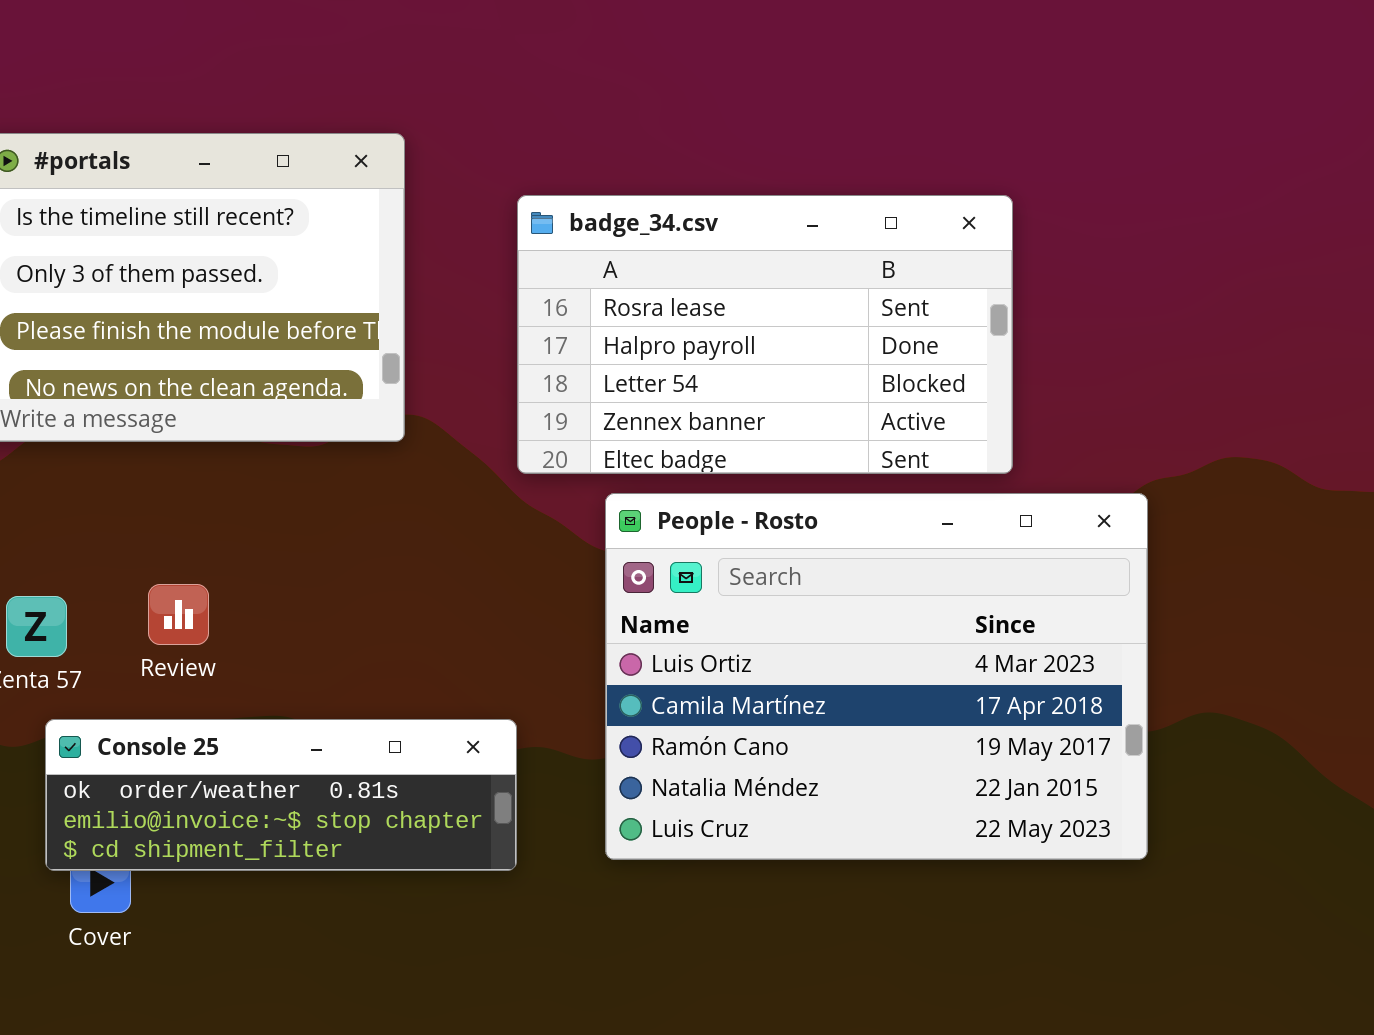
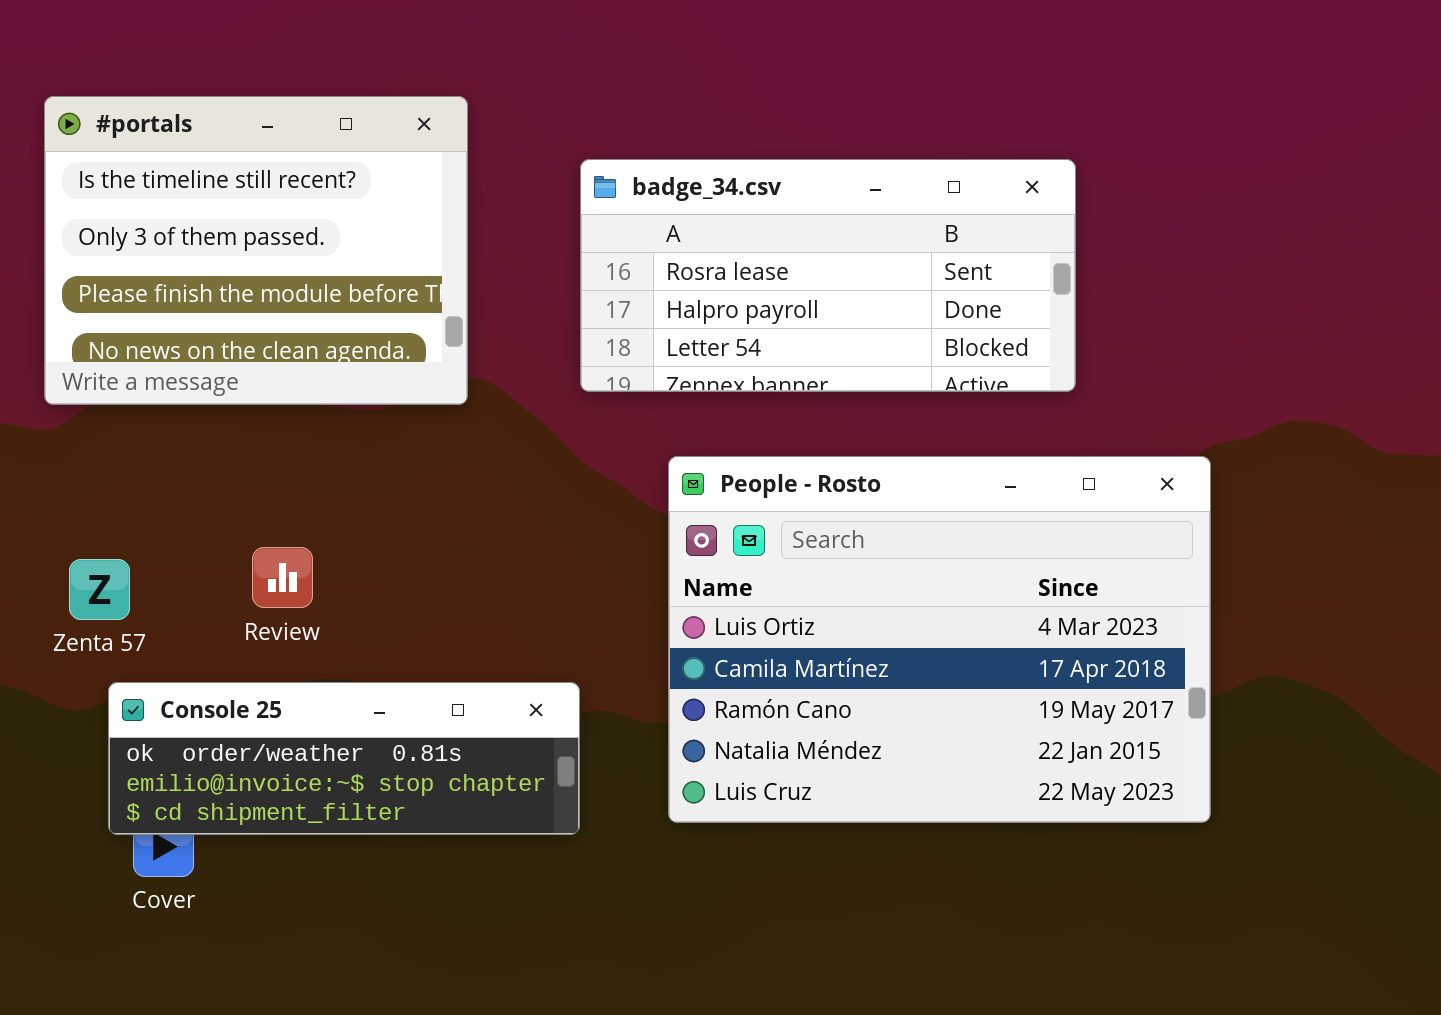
badge_34.csv: [517,195,1013,474] -> [580,159,1076,392], resized
Review: [148,584,209,645] -> [252,547,313,608], moved

